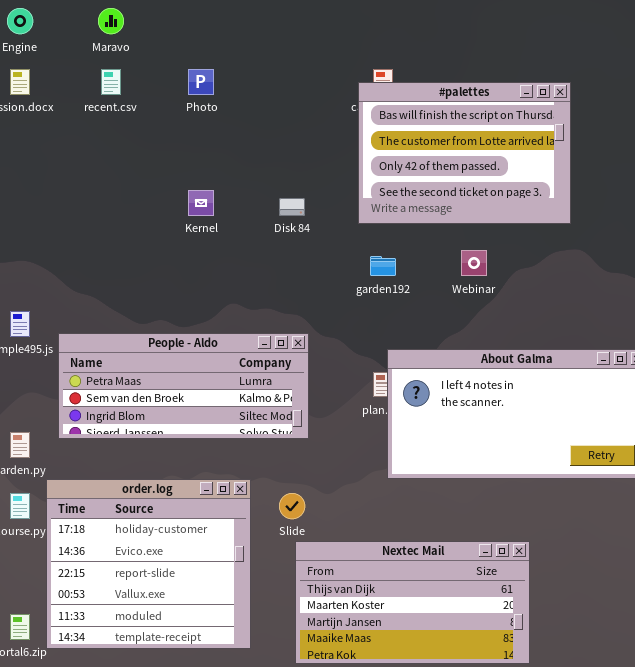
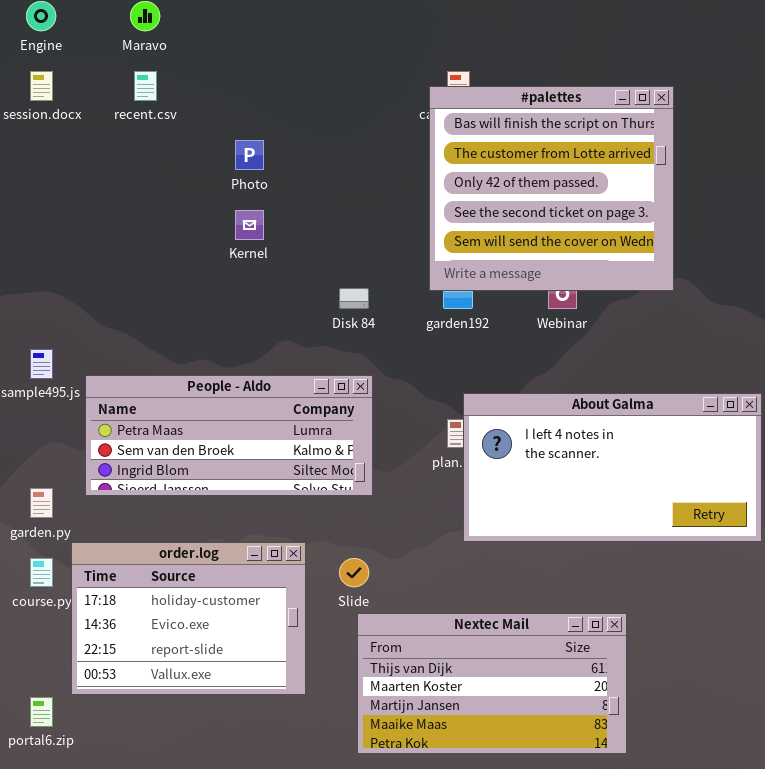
Photo: [188,69,214,95] -> [235,140,264,170], moved
#palettes: [358,82,571,224] -> [429,86,674,291], resized
Disk 84: [279,198,305,216] -> [339,288,369,309], moved
order.log: [46,479,251,649] -> [71,542,306,695], resized

